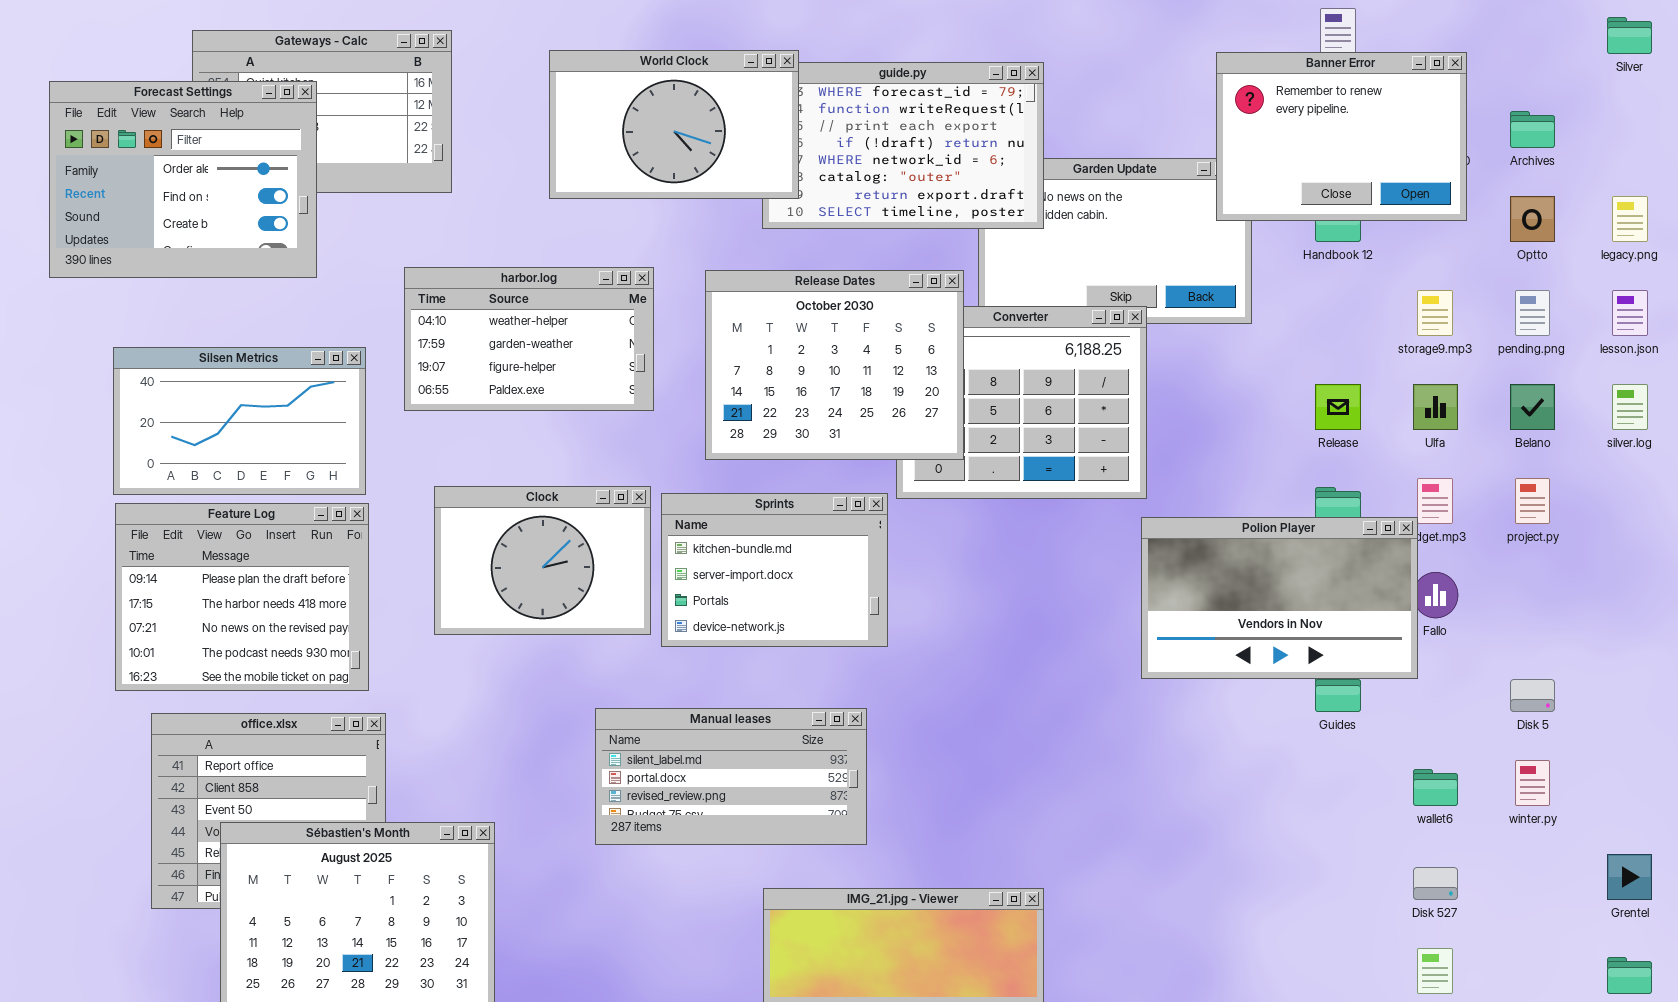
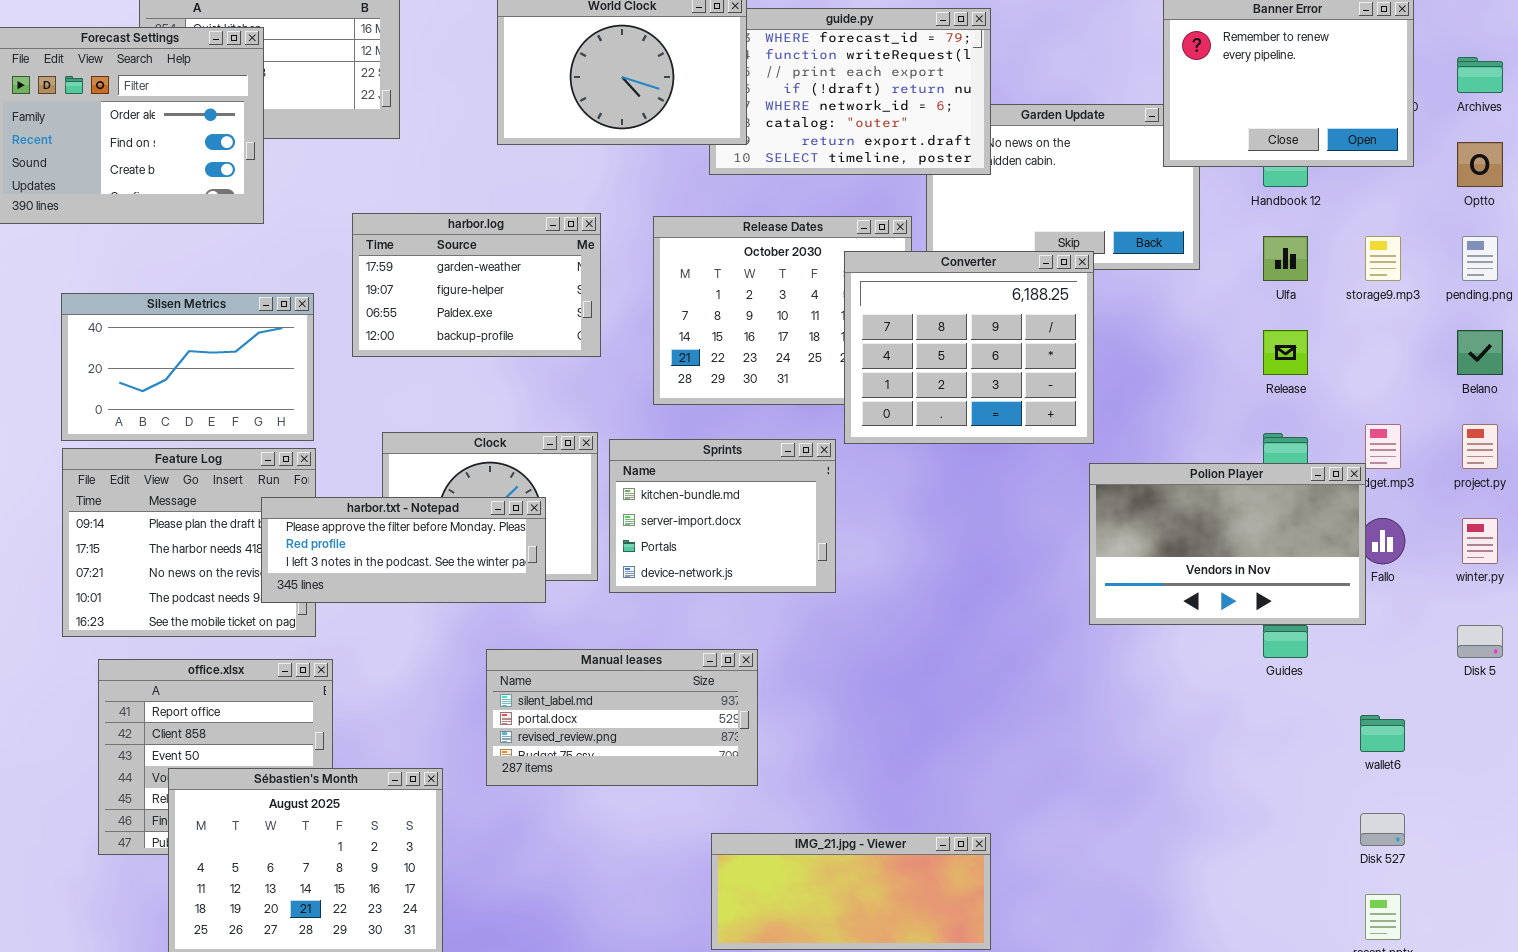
harbor.log: [404,267,654,411] -> [352,213,601,357], scrolled down 1 row
Converter: [896,306,1147,499] -> [844,251,1094,444], raised
Ulfa: [1413,384,1458,430] -> [1263,236,1308,281], moved
harbor.txt - Notepad: none -> [261,497,546,603], opened
Manual leases: [595,708,867,845] -> [486,649,758,786], moved
winter.py: [1515,760,1550,806] -> [1462,518,1498,564], moved

